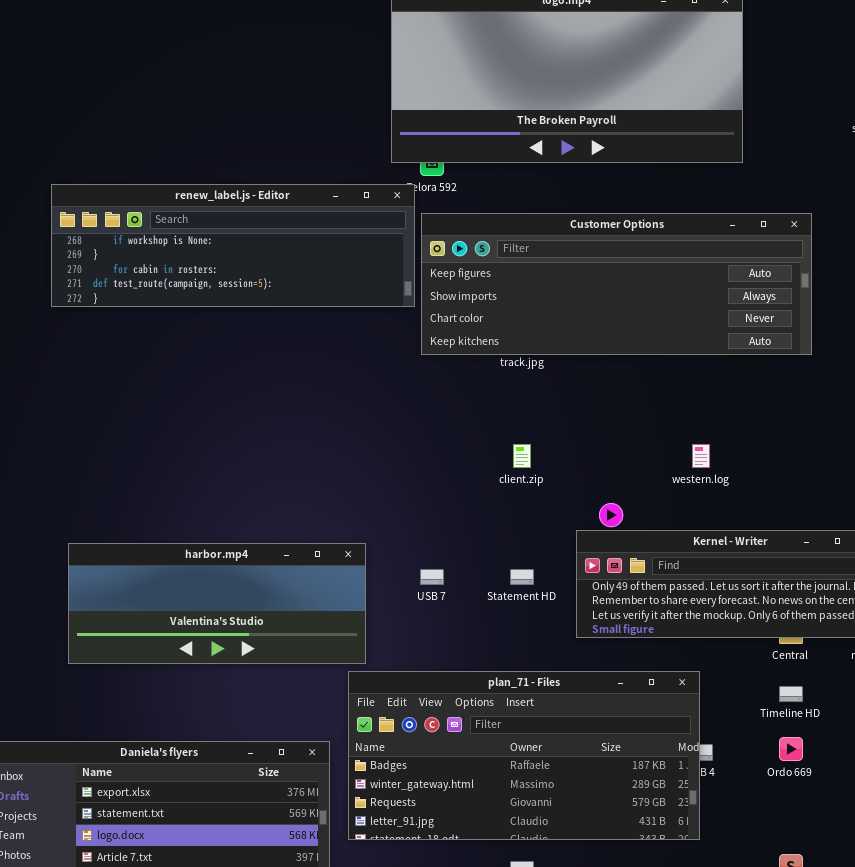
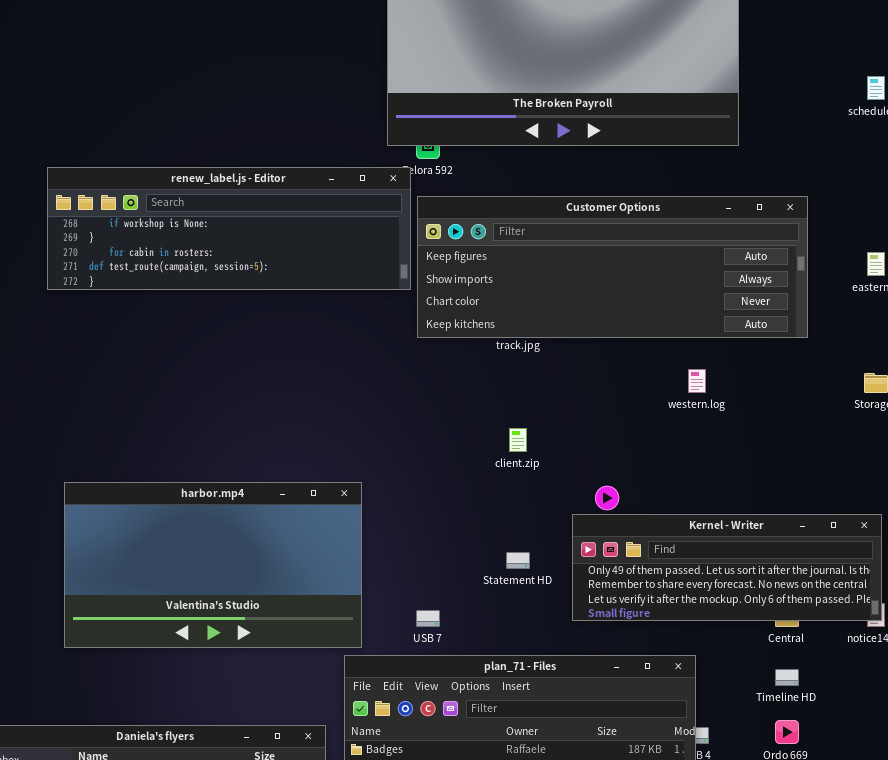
western.log: [692,444,710,468] -> [688,369,706,393], moved
harbor.mp4: [68,543,366,664] -> [64,482,362,648], resized
USB 7: [420,569,444,585] -> [416,610,440,627], moved

